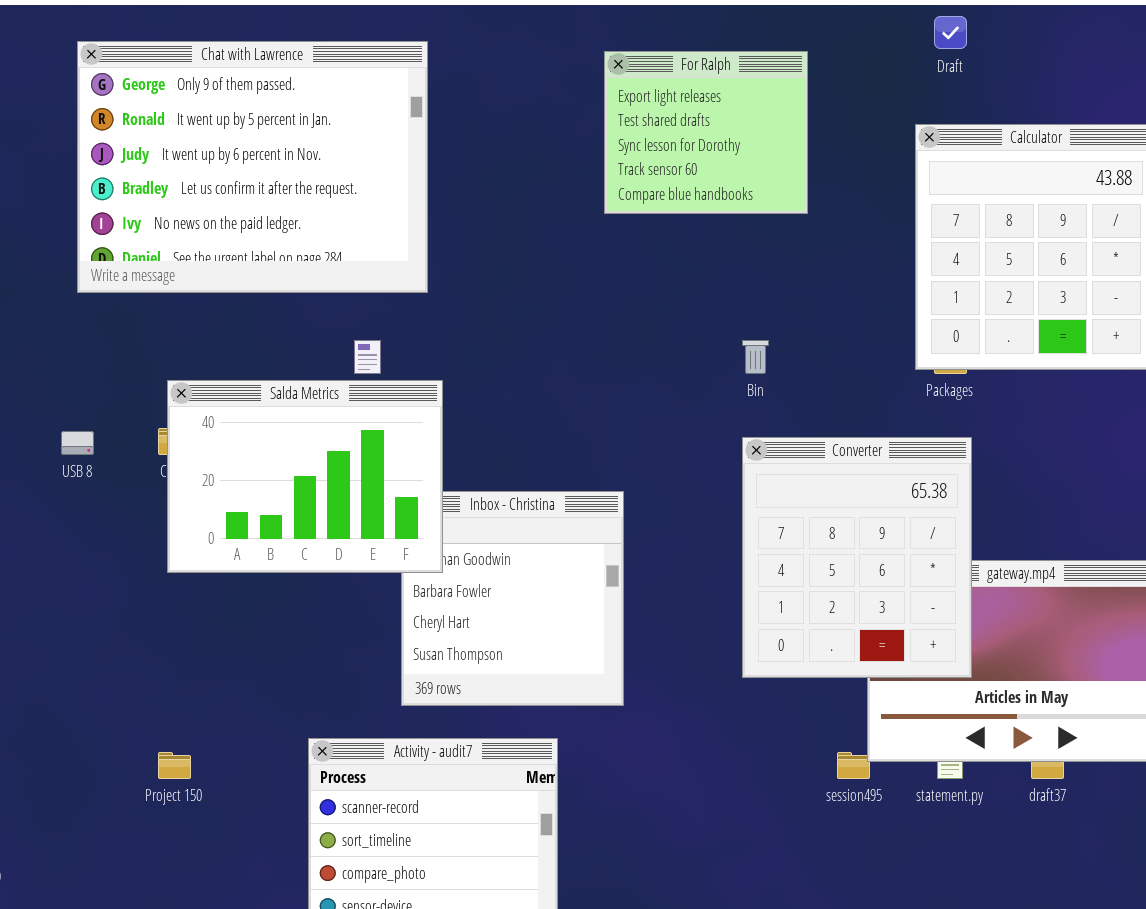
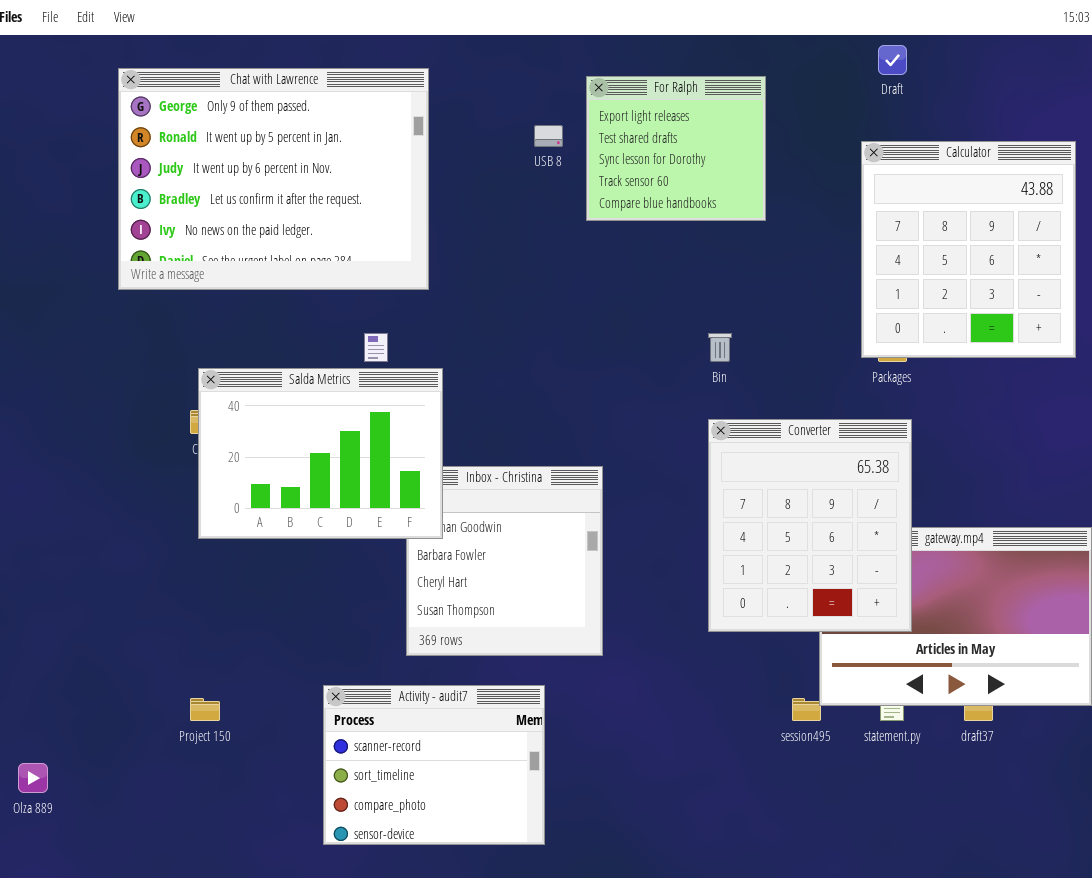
USB 8: [61,431,94,455] -> [534,125,563,147], moved

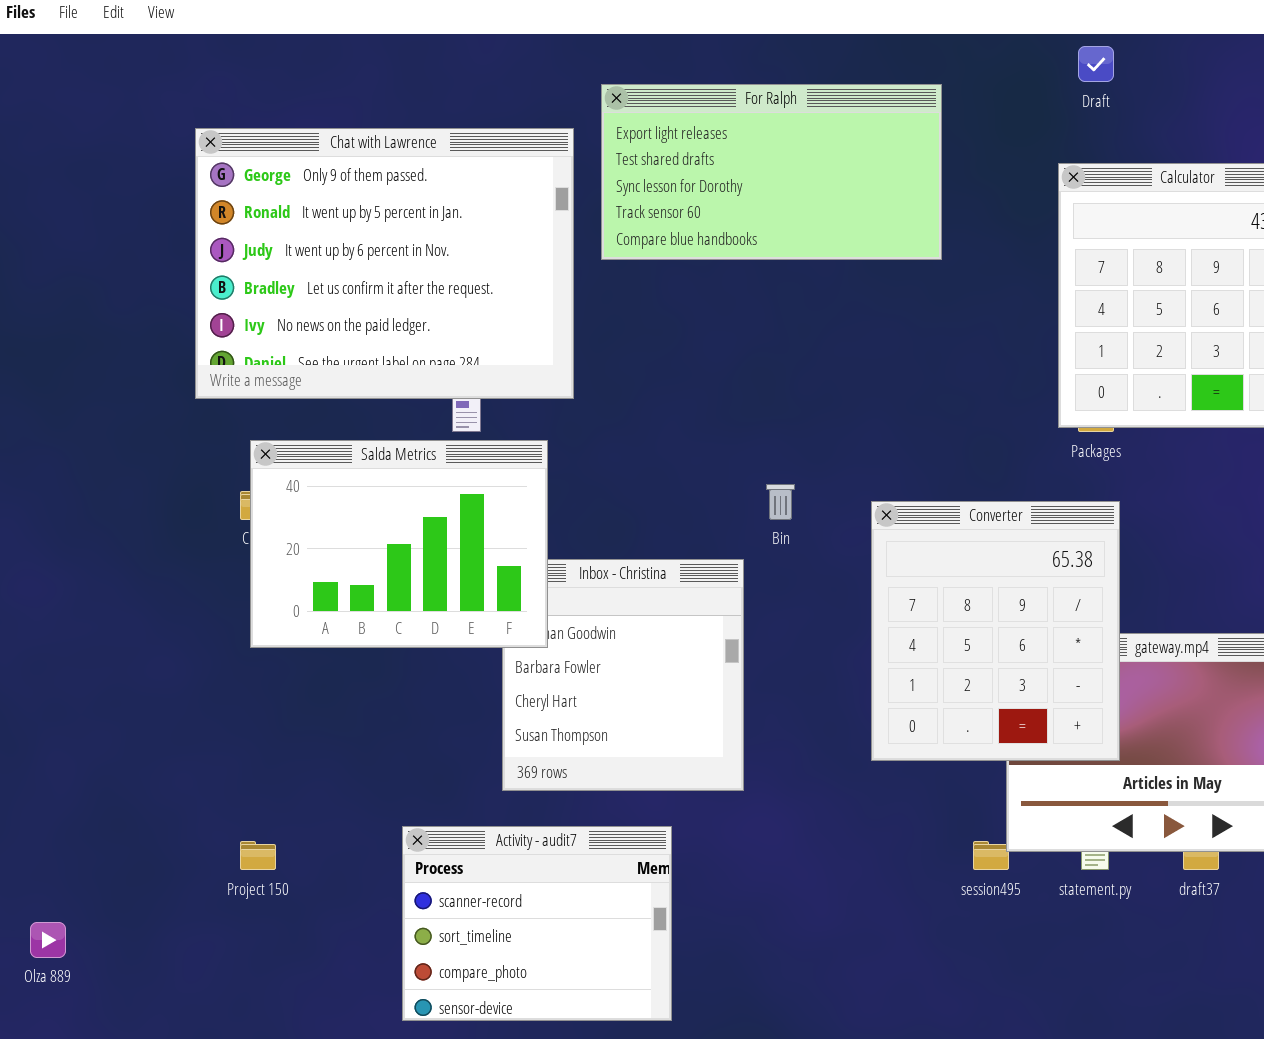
Chat with Lawrence: [118,68,429,290] -> [195,128,574,399], moved
For Ralph: [586,76,766,221] -> [601,84,942,260], resized
Bin: [708,333,732,362] -> [766,484,795,520], moved

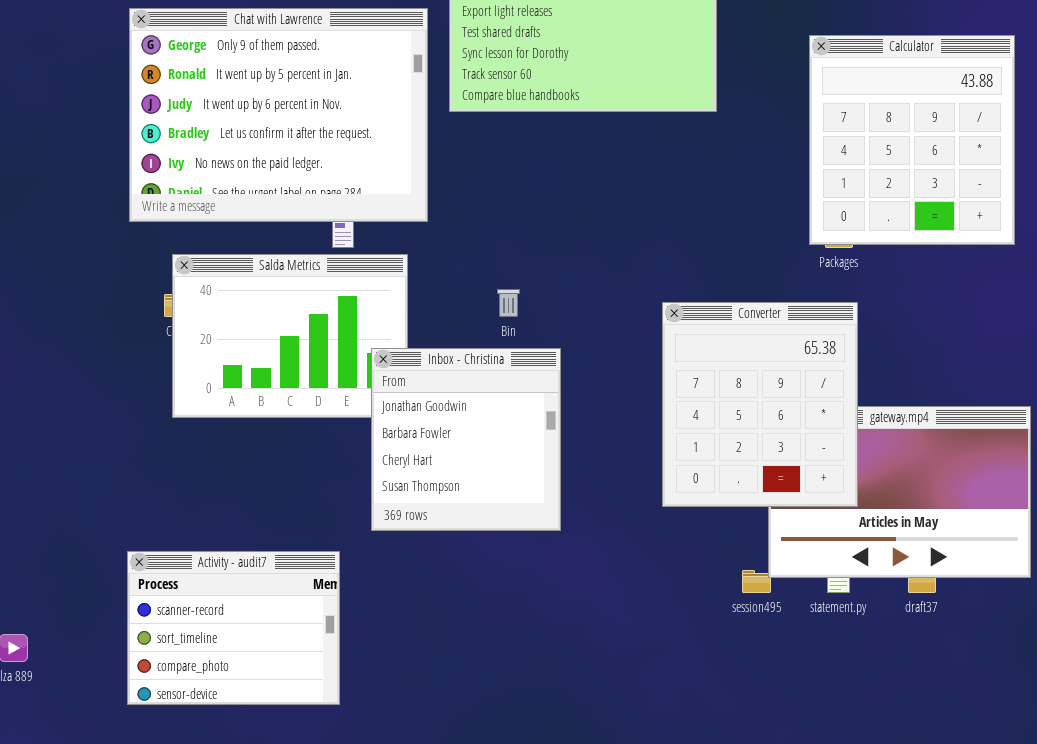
Bin: [766,484,795,520] -> [497,289,520,317], moved
Inbox - Christina: [502,559,744,791] -> [371,348,561,531], raised
Activity - audit7: [402,826,672,1021] -> [127,551,340,705], moved

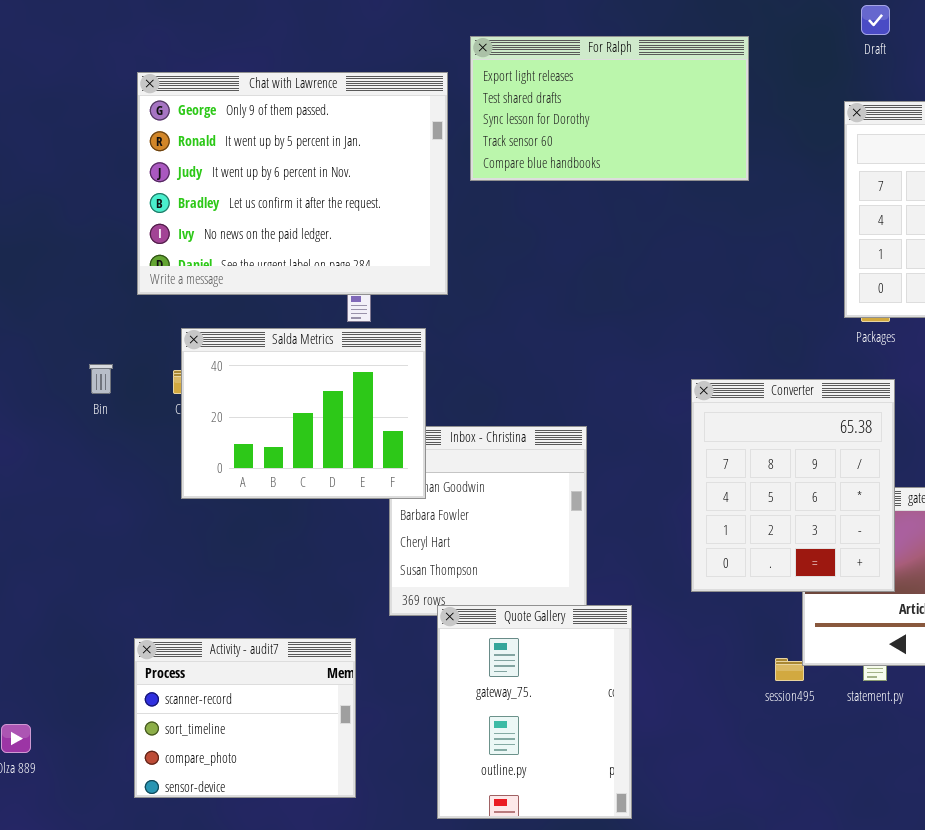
Salda Metrics: [172,254,408,418] -> [181,328,426,499], raised
Bin: [497,289,520,317] -> [89,364,113,394], moved
Quote Gallery: none -> [437,605,632,819], opened

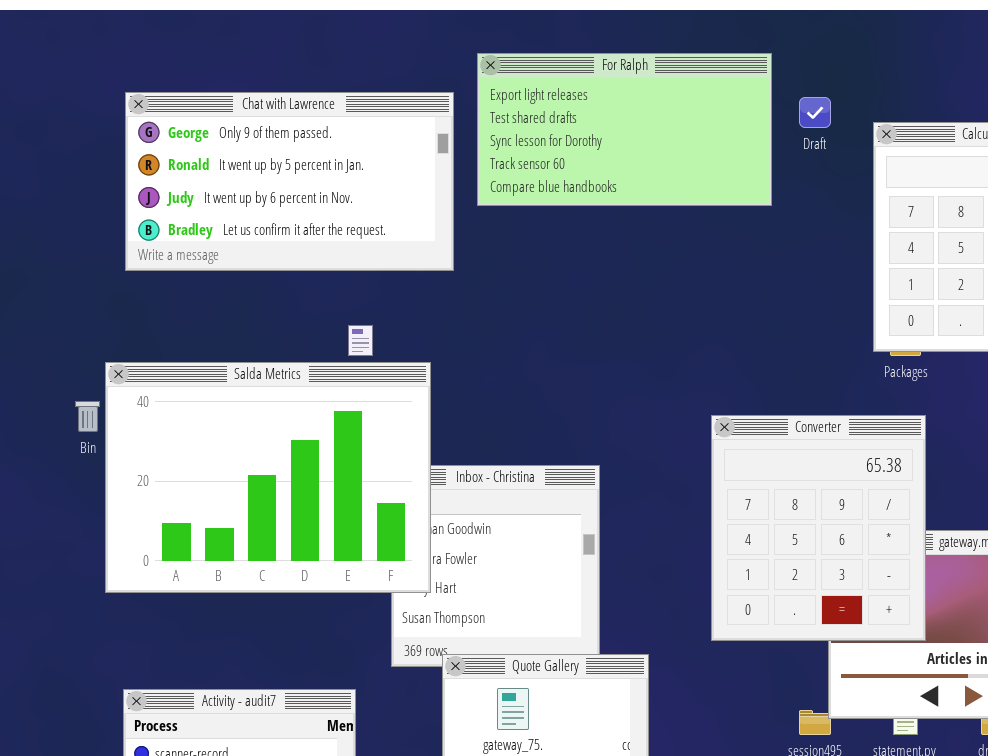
Draft: [861,5,890,35] -> [799,97,831,128], moved
Chat with Lawrence: [137,72,448,295] -> [125,92,454,271], resized
Salda Metrics: [181,328,426,499] -> [105,362,431,593], resized

